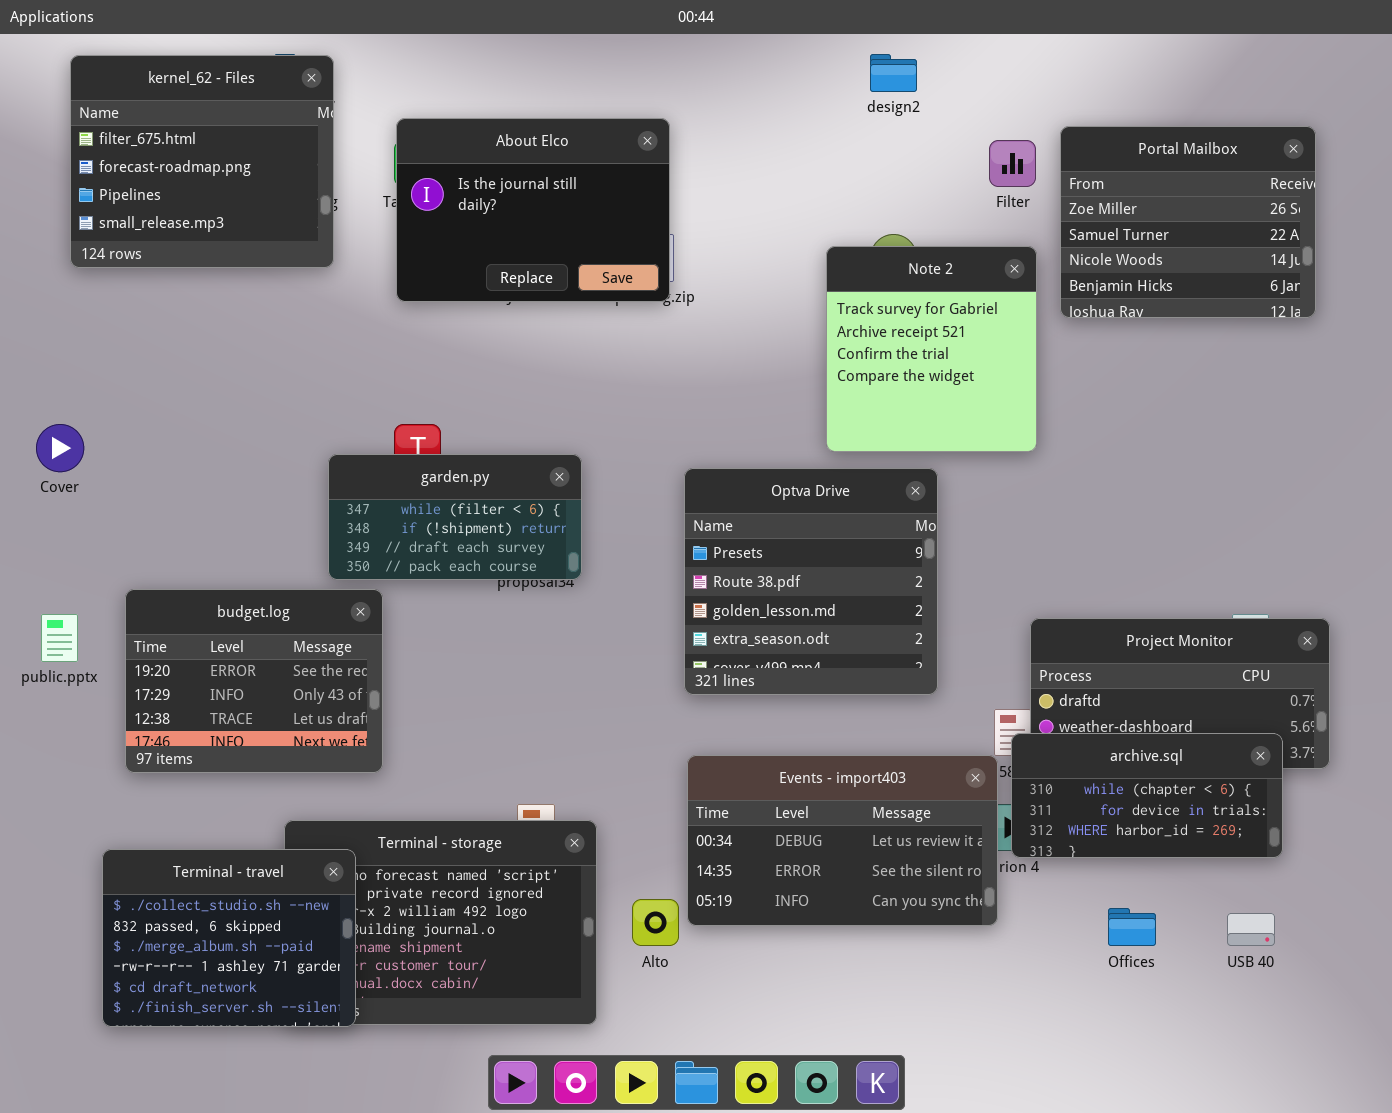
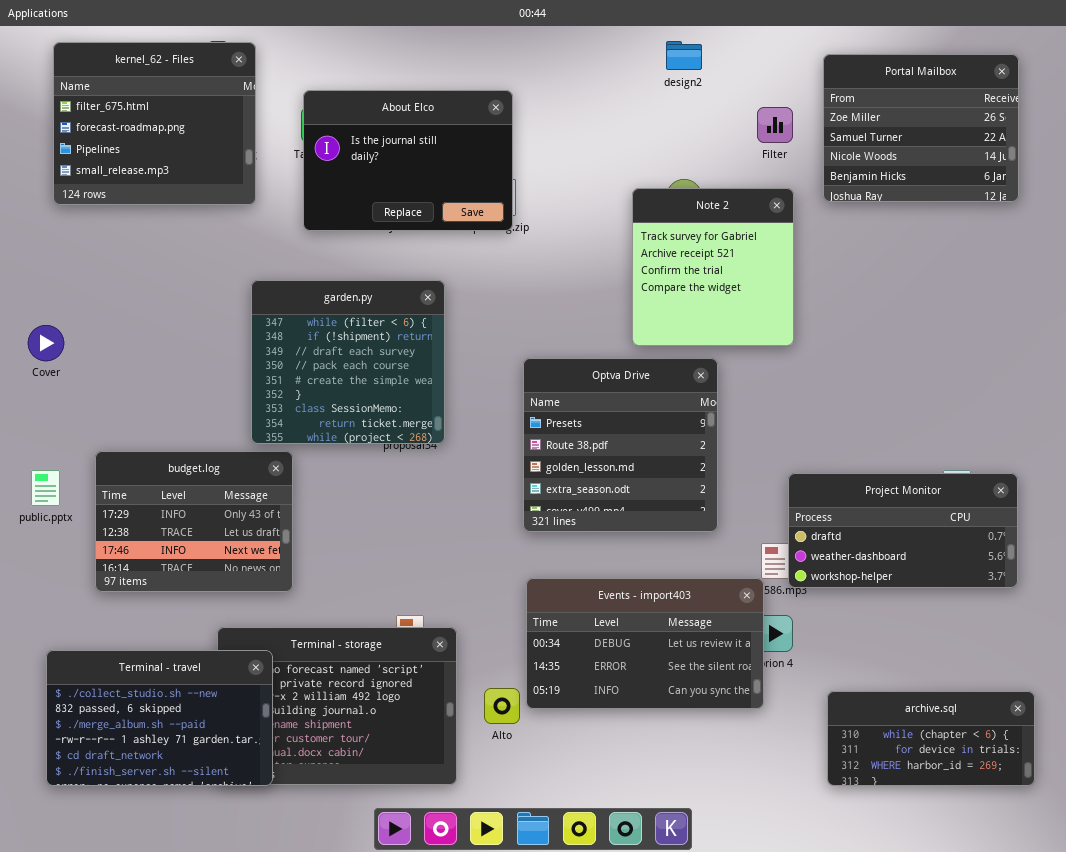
Portal Mailbox: [1060,126,1316,318] -> [823,54,1019,202], moved
garden.py: [328,454,582,580] -> [251,280,445,444], resized
budget.log: [125,589,383,773] -> [95,451,293,592], scrolled down 1 row
archive.sql: [1011,733,1283,858] -> [827,691,1035,786], moved
Terminal - travel: [102,849,356,1027] -> [46,650,273,786], resized

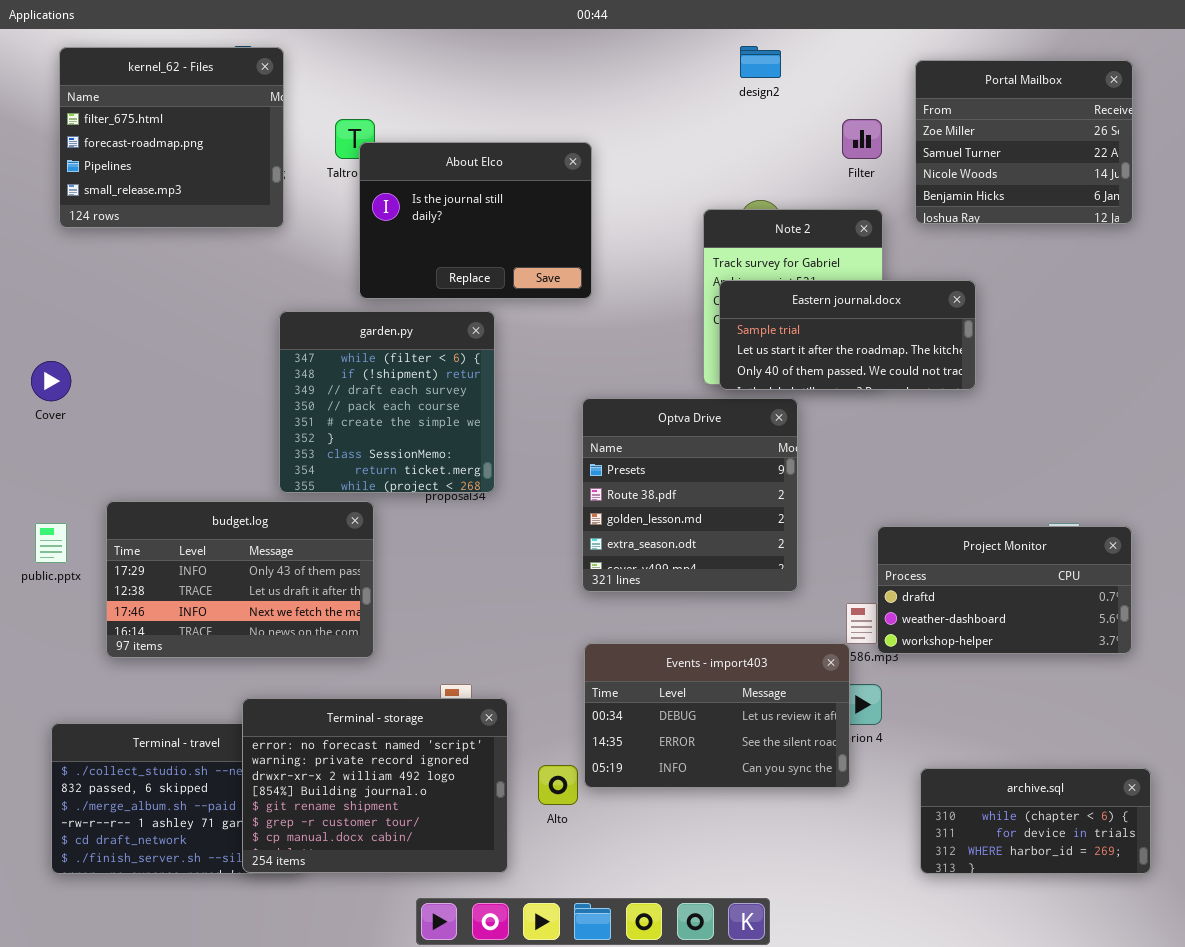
About Elco: [303,90,513,231] -> [359,142,592,299], moved
Eastern journal.docx: none -> [719,280,976,390], opened
budget.log: [95,451,293,592] -> [106,501,374,658], resized
Terminal - storage: [217,627,457,785] -> [242,698,508,873], raised

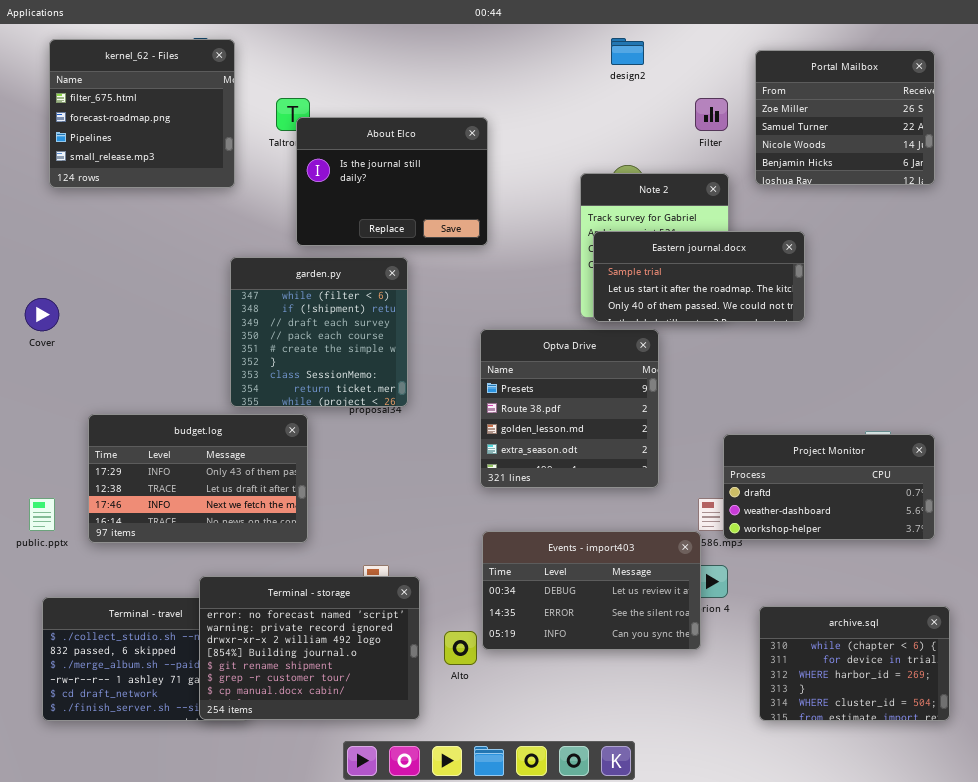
public.pptx: [35,523,67,563] -> [29,498,55,531], moved
archive.sql: [920,768,1151,874] -> [759,606,950,721], resized

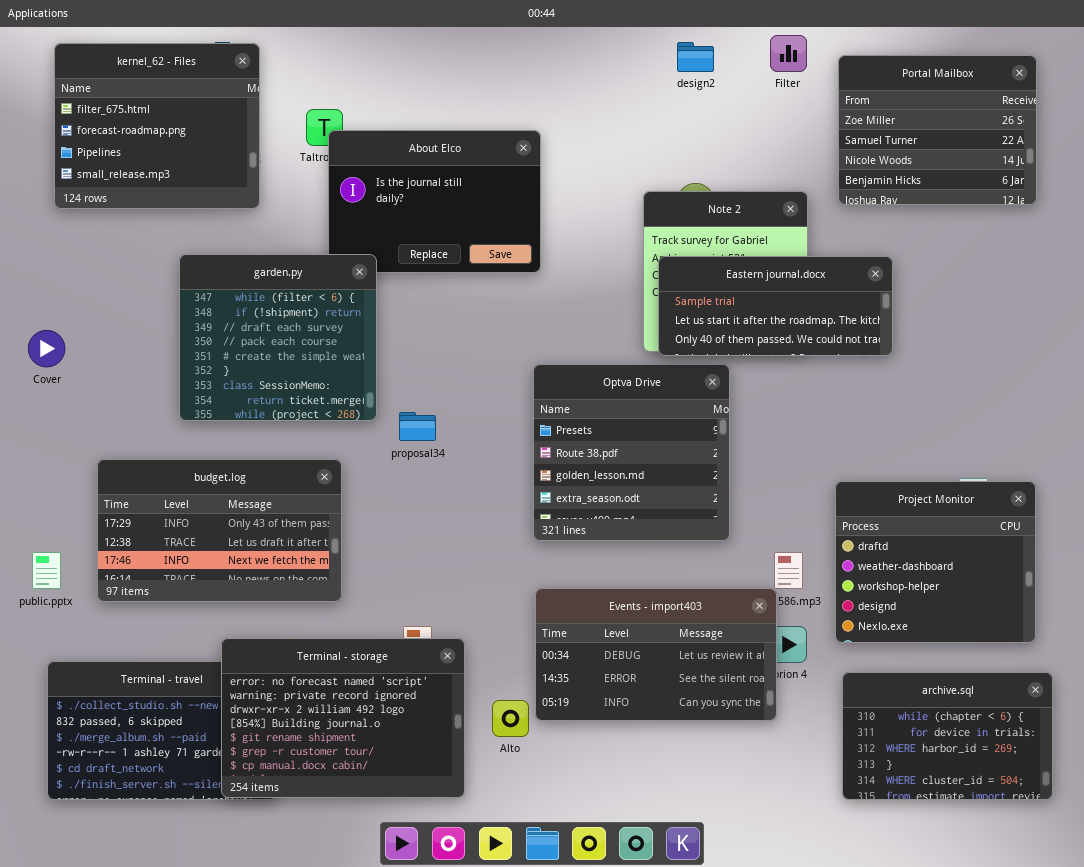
Filter: [695,98,728,131] -> [770,35,807,72], moved
garden.py: [230,257,408,407] -> [179,254,377,421], moved
Project Monitor: [723,434,935,540] -> [835,481,1036,643], resized

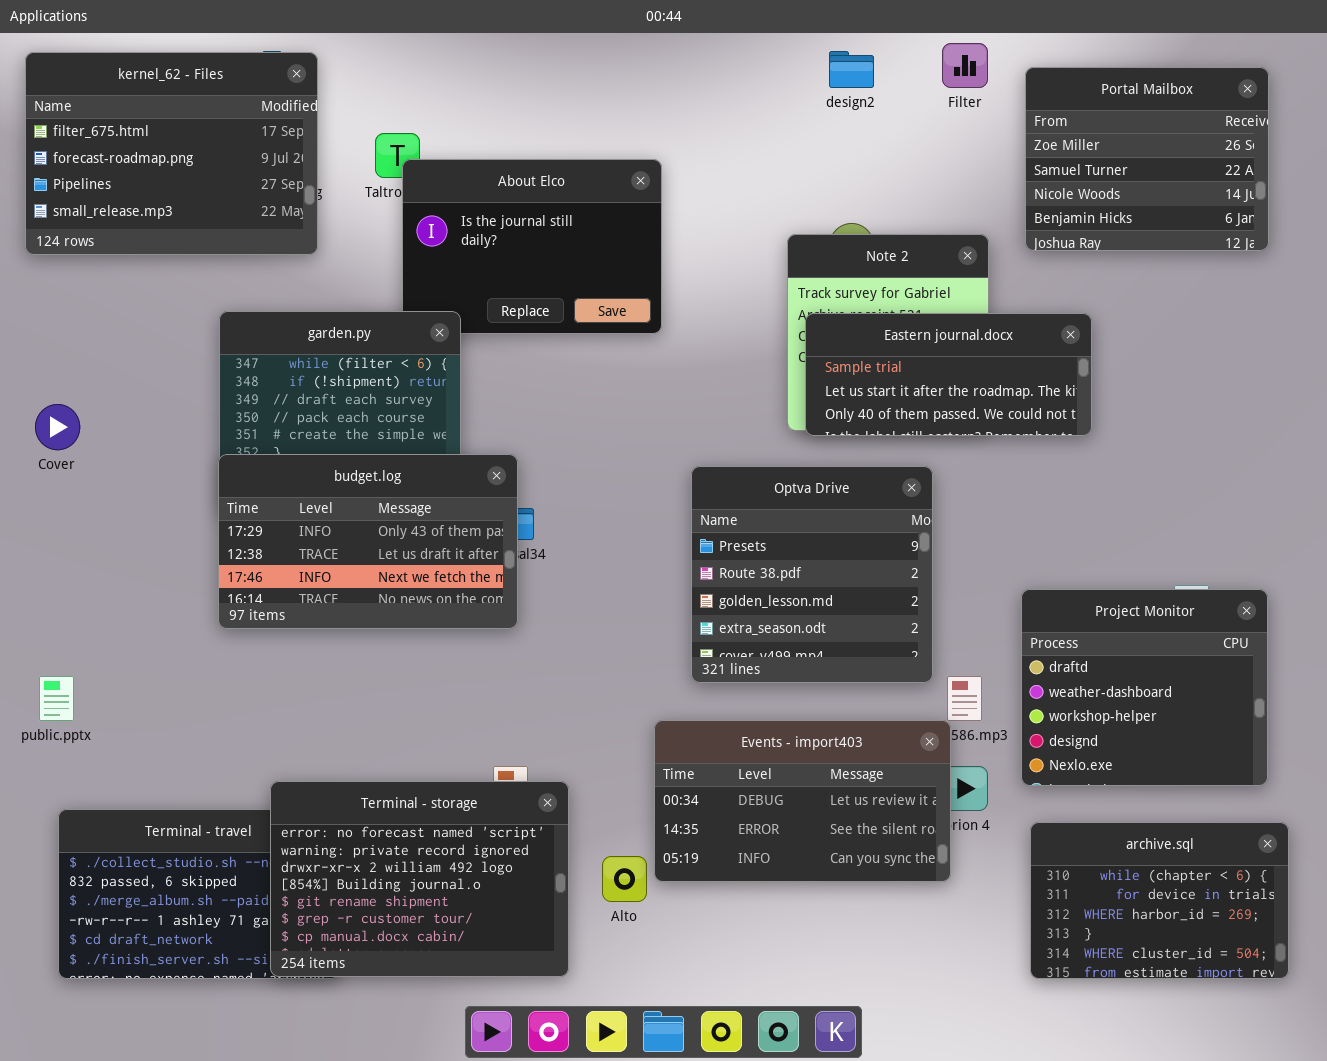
kernel_62 - Files: [54,43,260,209] -> [25,52,318,255], resized
Optva Drive: [533,364,730,541] -> [691,466,933,683], moved
budget.log: [97,459,342,602] -> [218,454,518,629], moved

